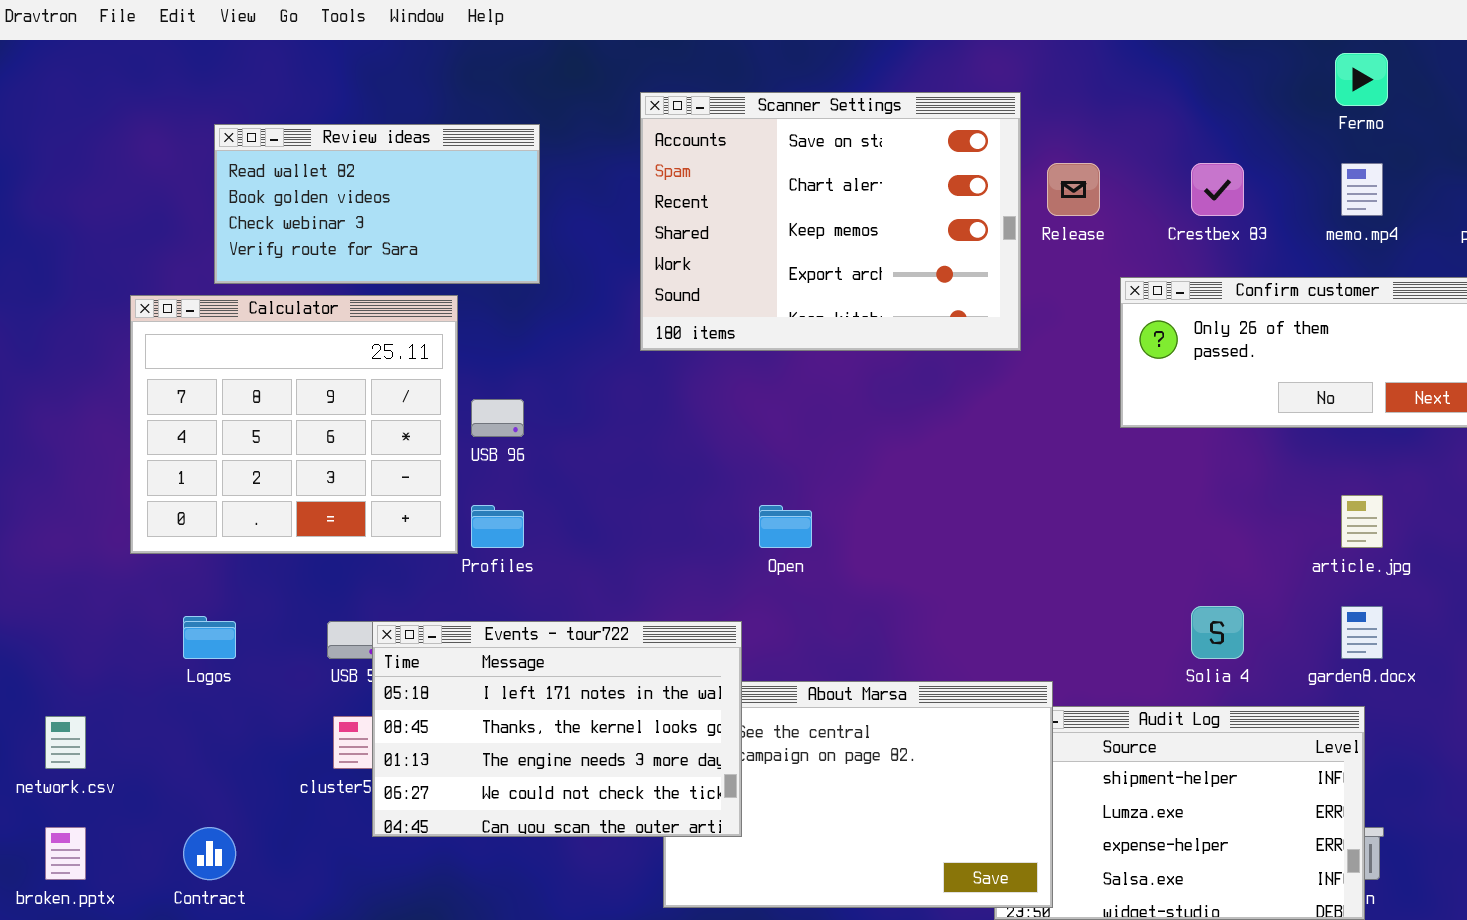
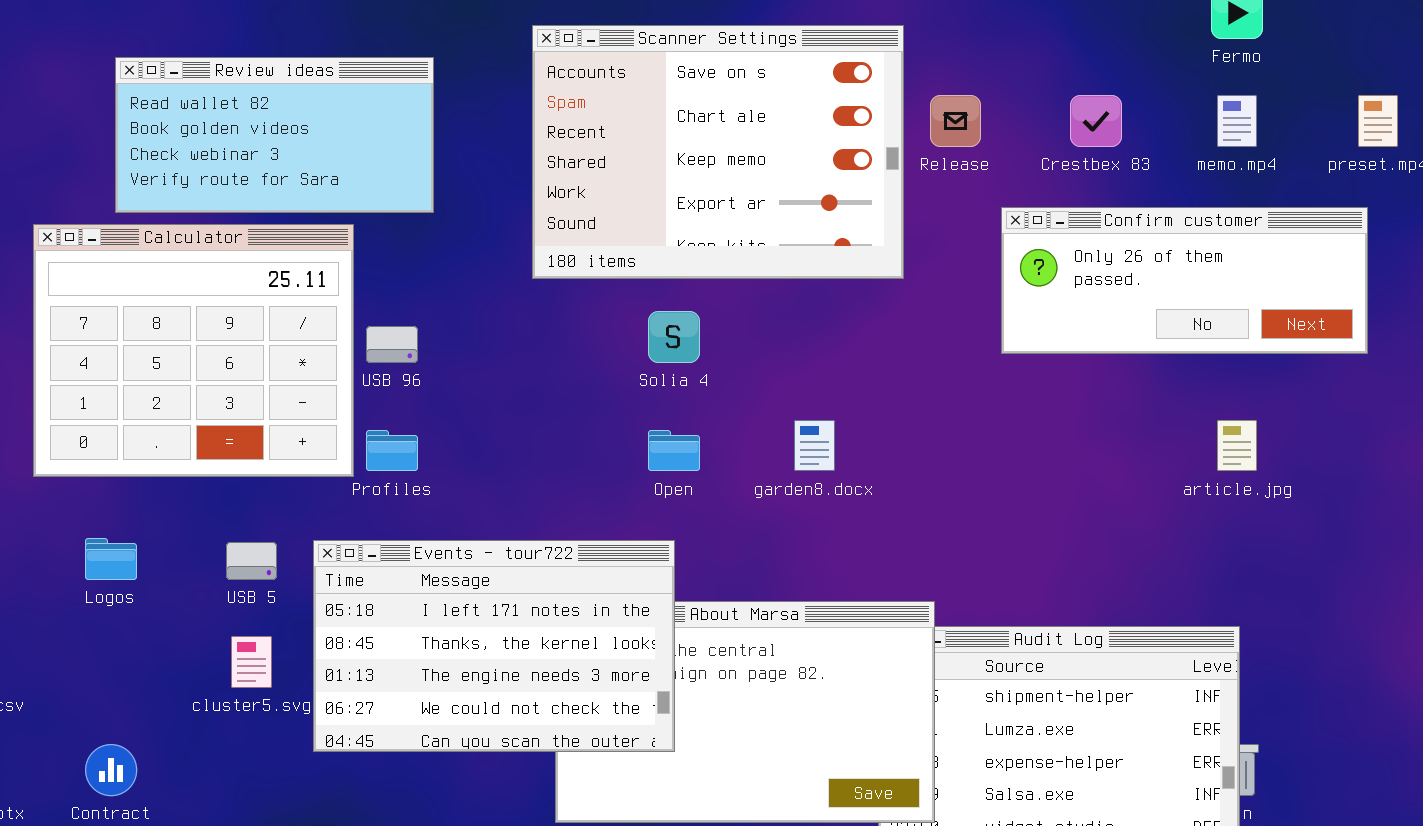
Solia 4: [1191,606,1244,659] -> [648,311,700,363], moved
garden8.docx: [1341,606,1383,659] -> [794,420,835,471], moved
Events - tour722: [372,621,742,837] -> [313,540,675,752], moved

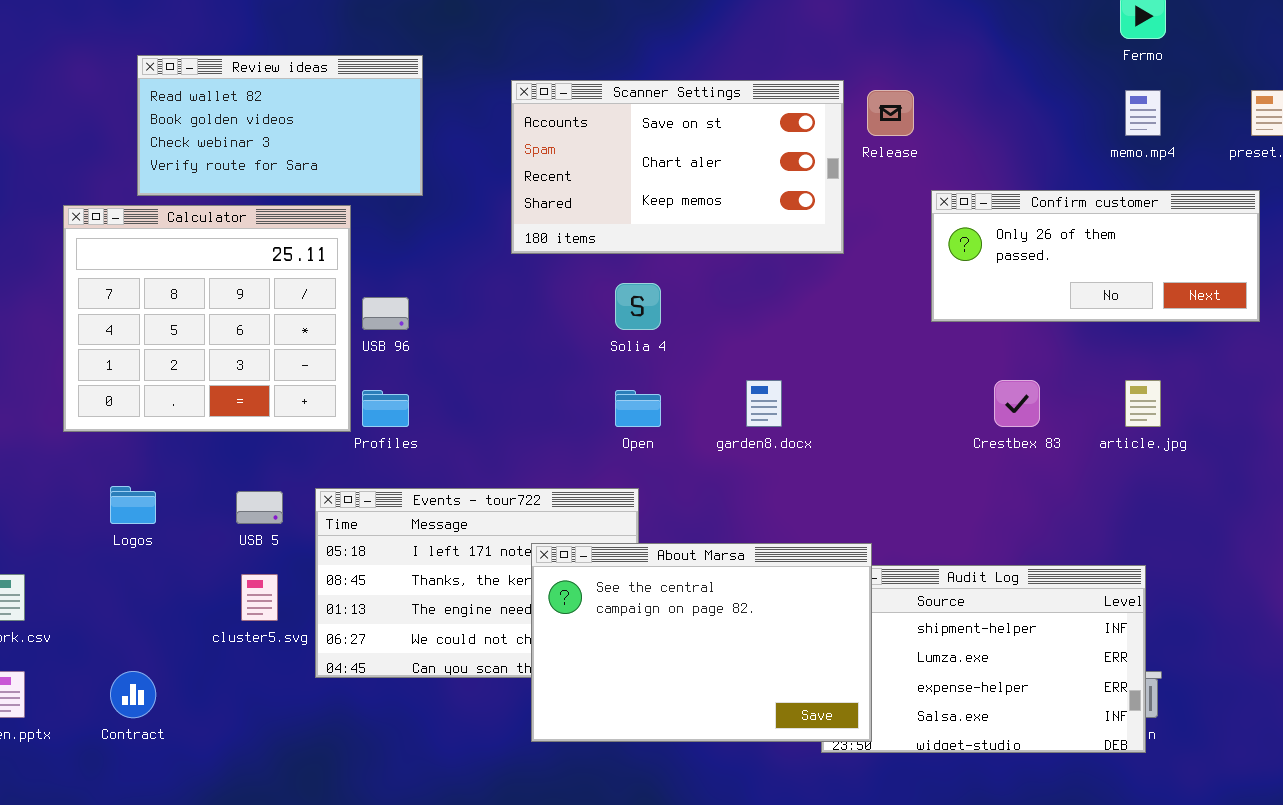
Scanner Settings: [532,25,904,279] -> [511,80,844,254], resized
Crestbex 83: [1070,95,1122,147] -> [994,380,1040,427], moved
About Marsa: [555,601,935,823] -> [531,543,872,742], raised

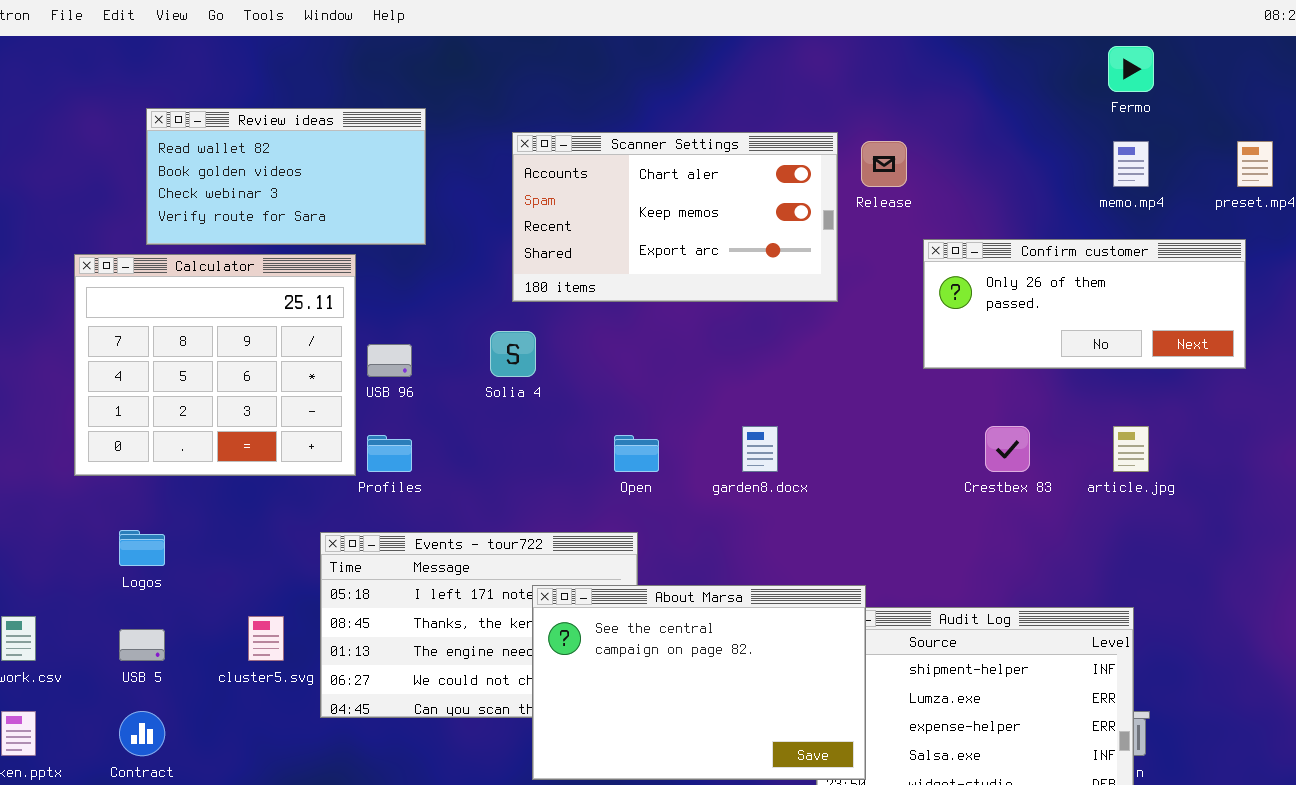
Scanner Settings: [511,80,844,254] -> [512,132,838,302], scrolled down 1 row
Solia 4: [615,283,661,330] -> [490,331,536,377], moved
USB 5: [236,491,283,524] -> [119,629,165,661], moved

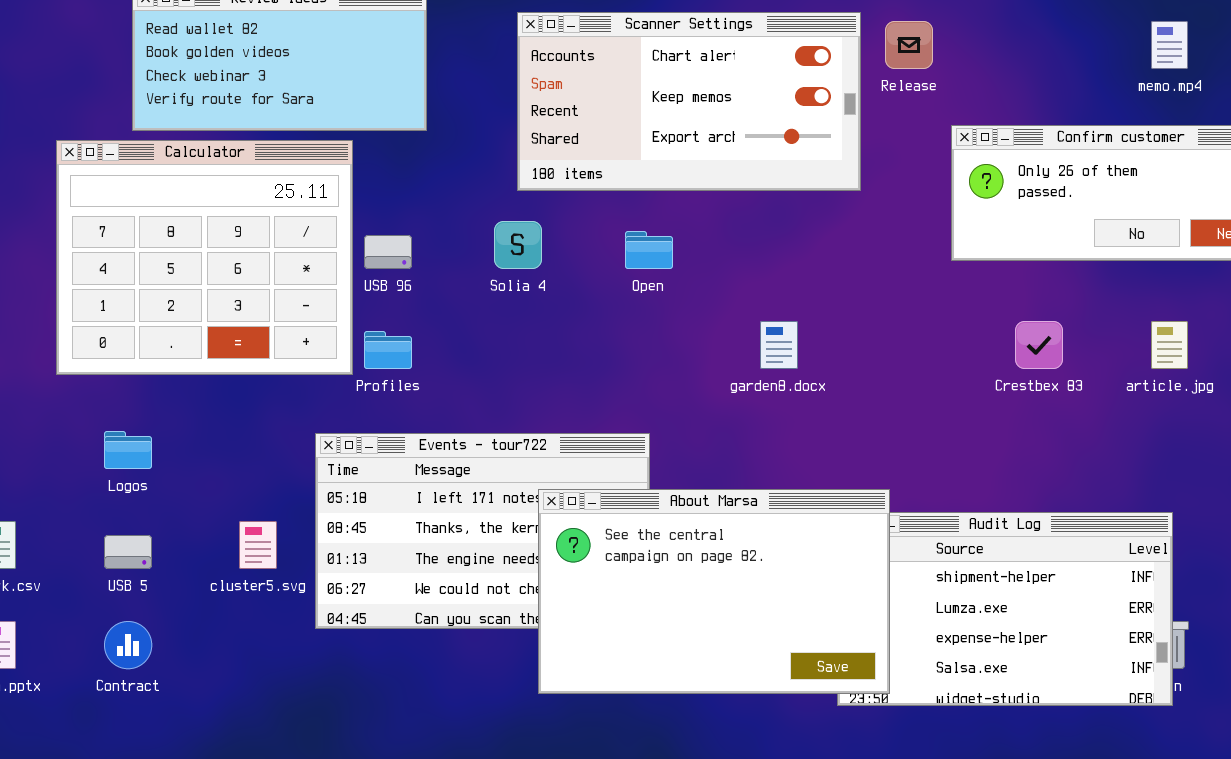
Open: [614,435,659,472] -> [625,231,673,269], moved

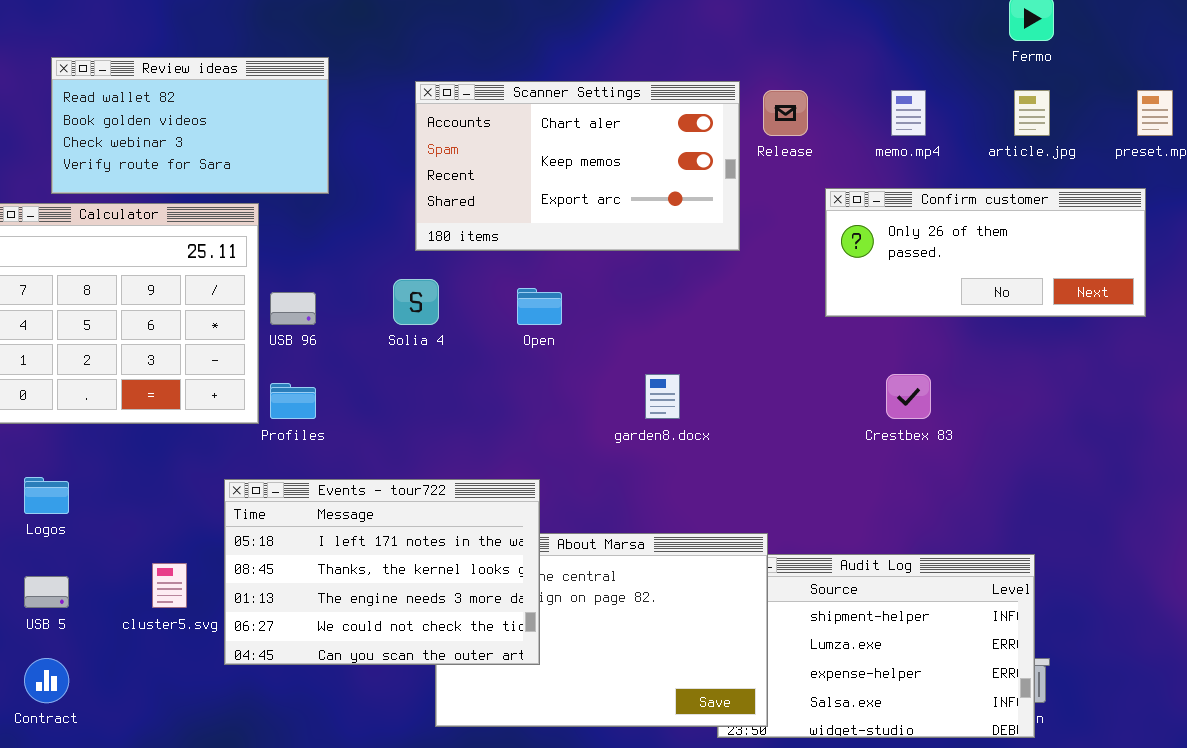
memo.mp4: [1151,21,1188,69] -> [891,90,926,136], moved
article.jpg: [1151,321,1188,369] -> [1014,90,1050,136], moved
Events - tour722: [315,433,650,629] -> [224,479,540,665], raised

